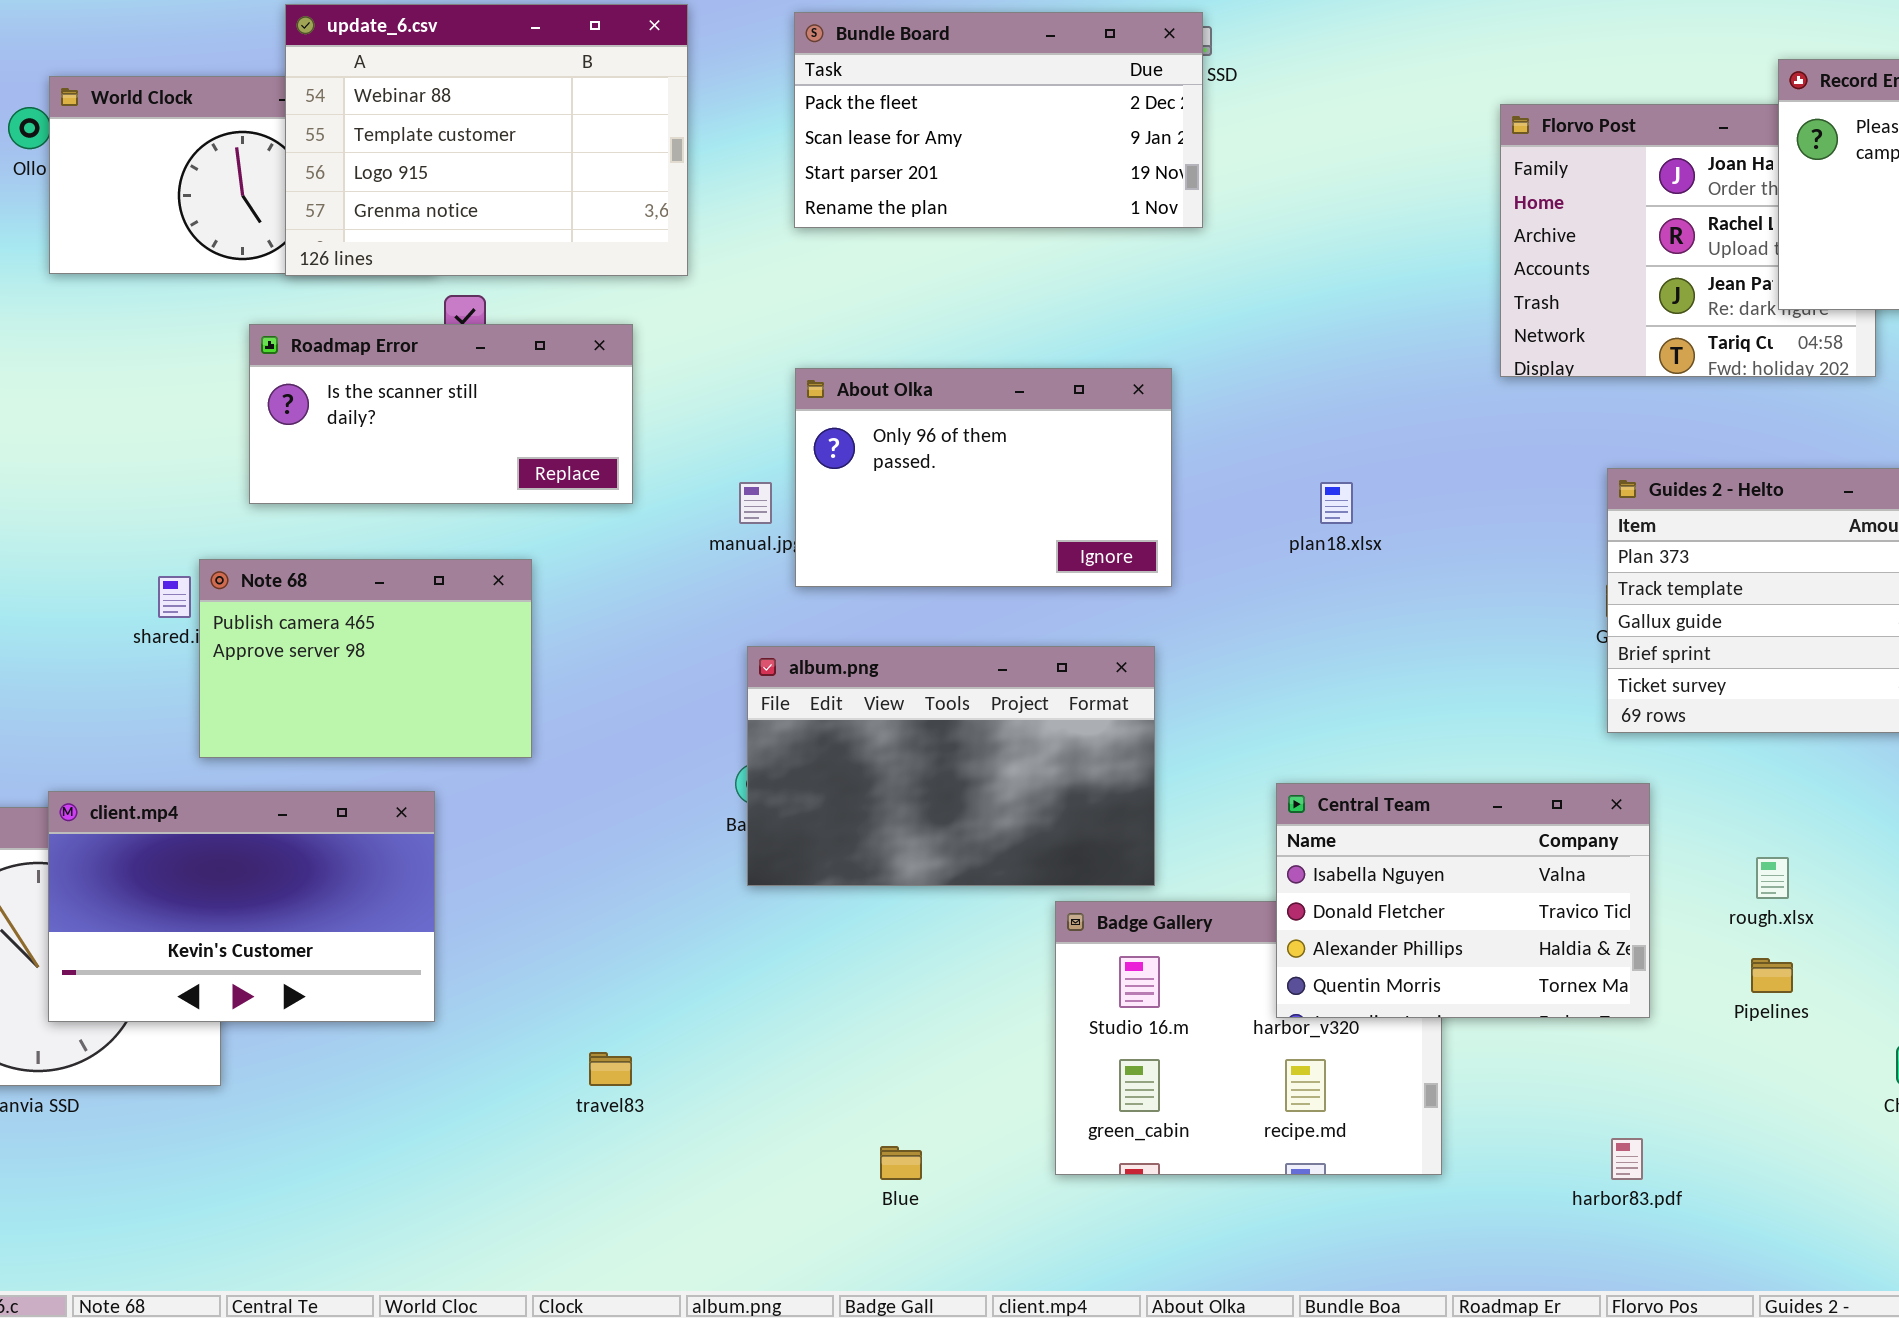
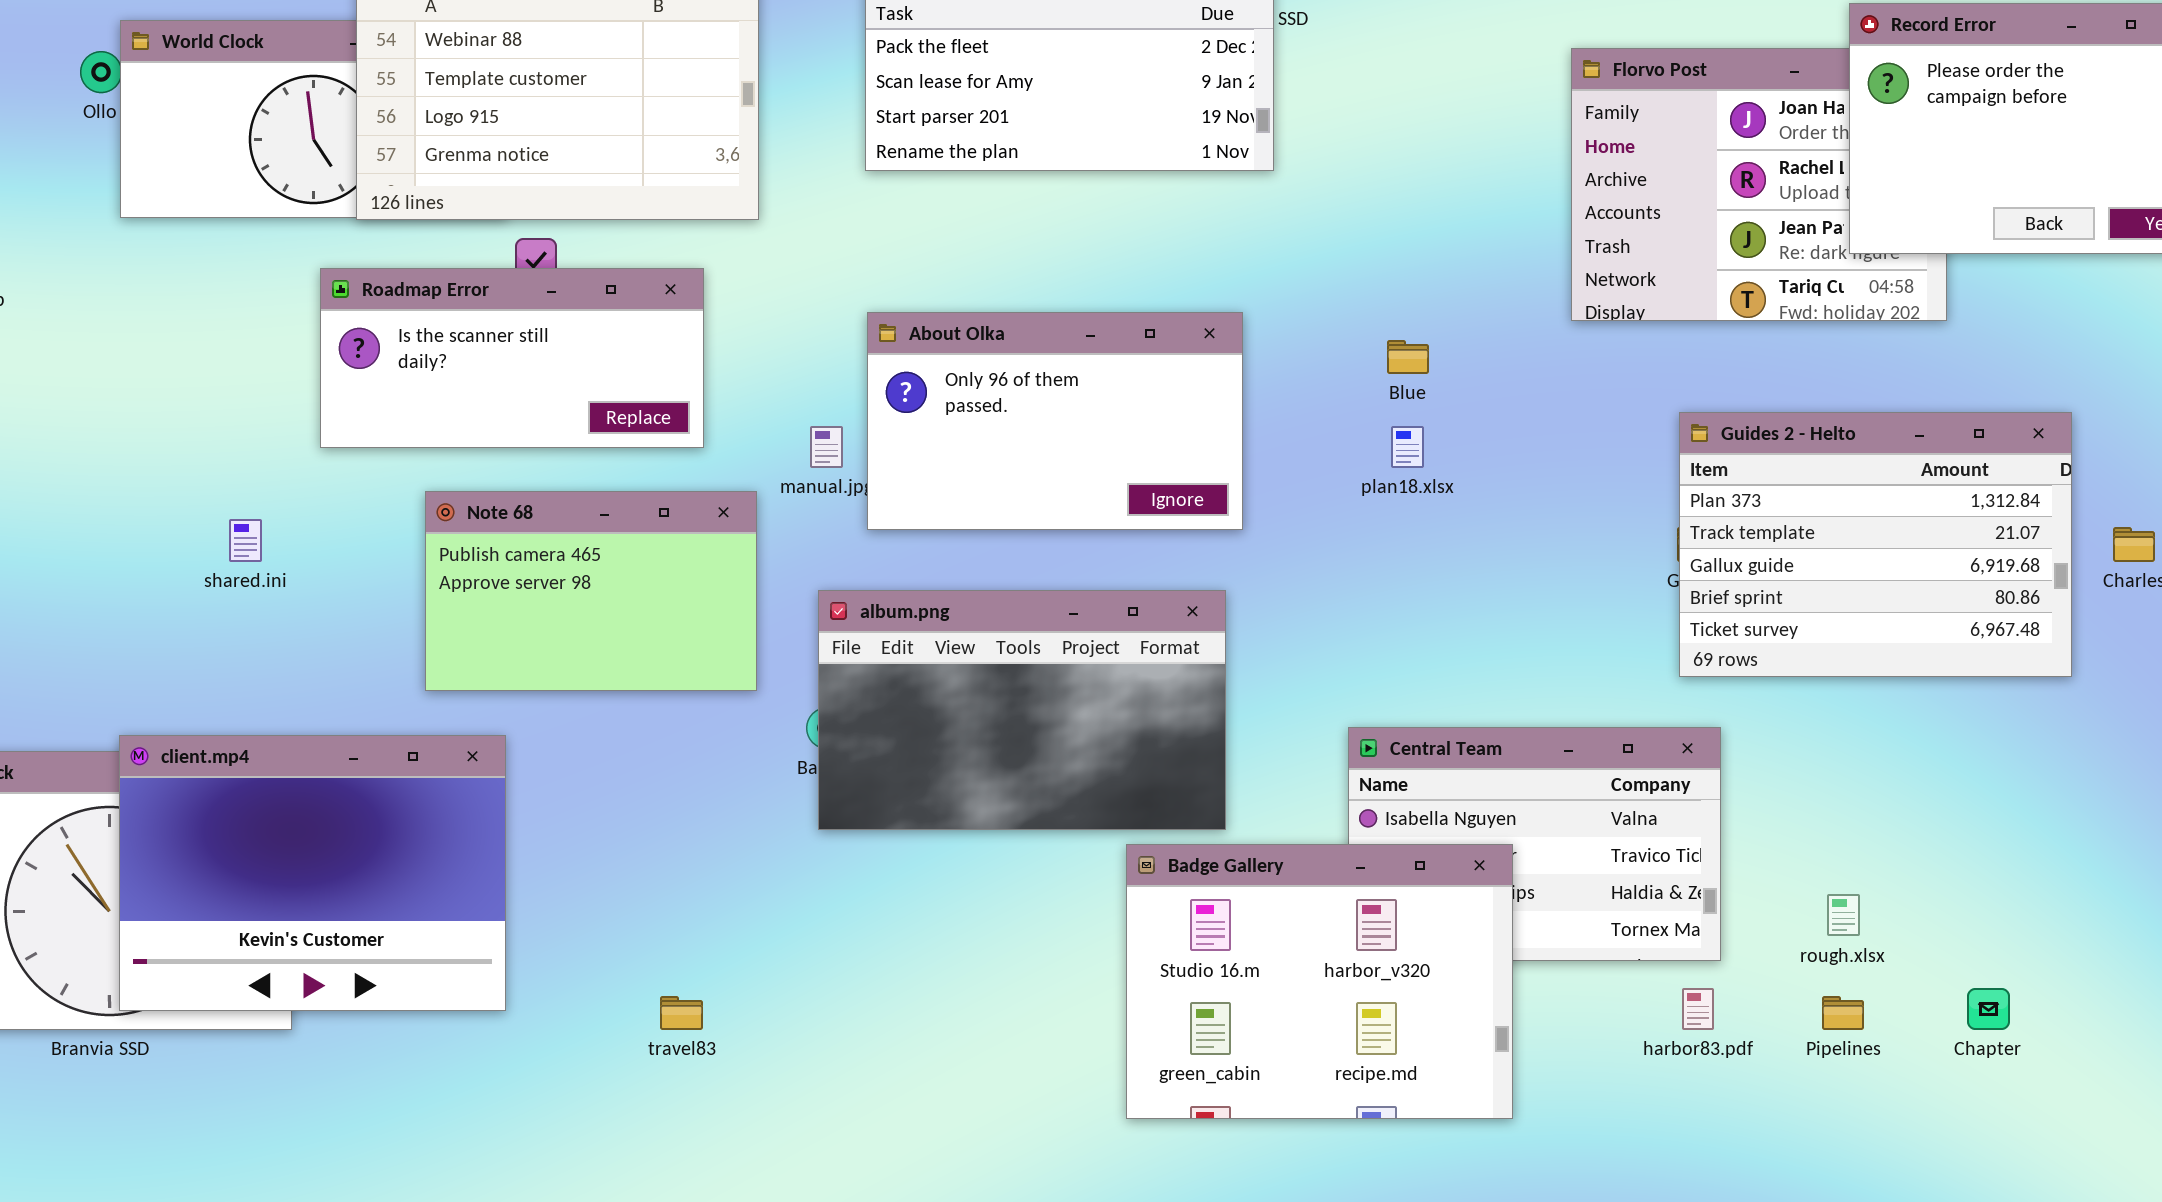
Note 68: [199,559,532,758] -> [425,491,757,691], moved
client.mp4: [48,791,435,1022] -> [119,735,506,1011], resized
rough.xlsx: [1756,857,1789,899] -> [1827,894,1860,936], moved
Badge Gallery: [1055,901,1442,1175] -> [1126,844,1513,1119], raised
Pipelines: [1751,958,1793,993] -> [1822,996,1864,1030], moved
harbor83.pdf: [1611,1138,1643,1180] -> [1682,988,1714,1030], moved
Blue: [880,1146,922,1180] -> [1387,340,1429,374], moved

